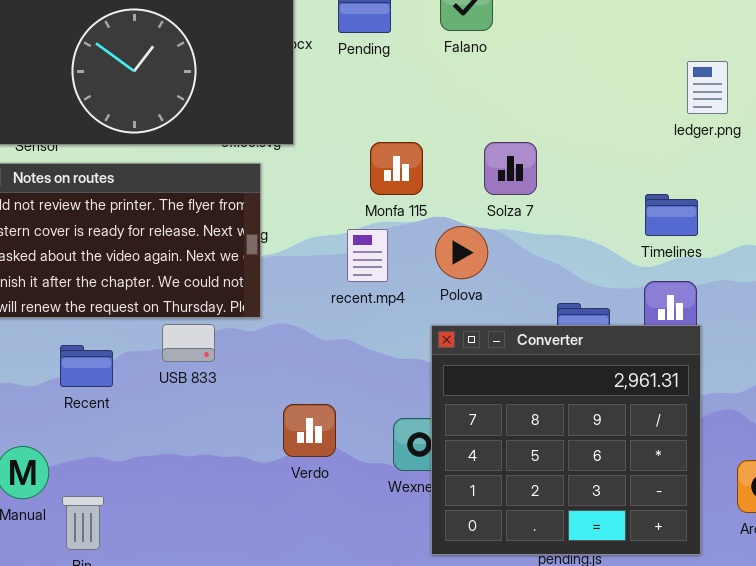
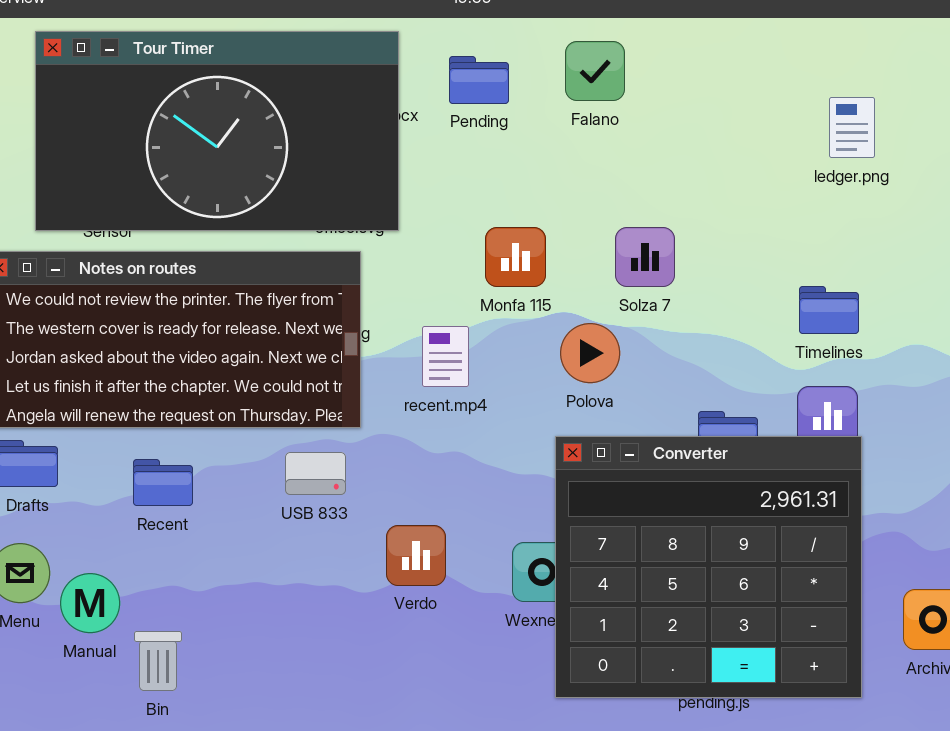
ledger.png: [687,61,728,114] -> [829,97,875,158], moved
recent.mp4: [347,229,388,282] -> [422,326,469,387], moved
USB 833: [162,324,215,362] -> [285,452,346,495], moved

